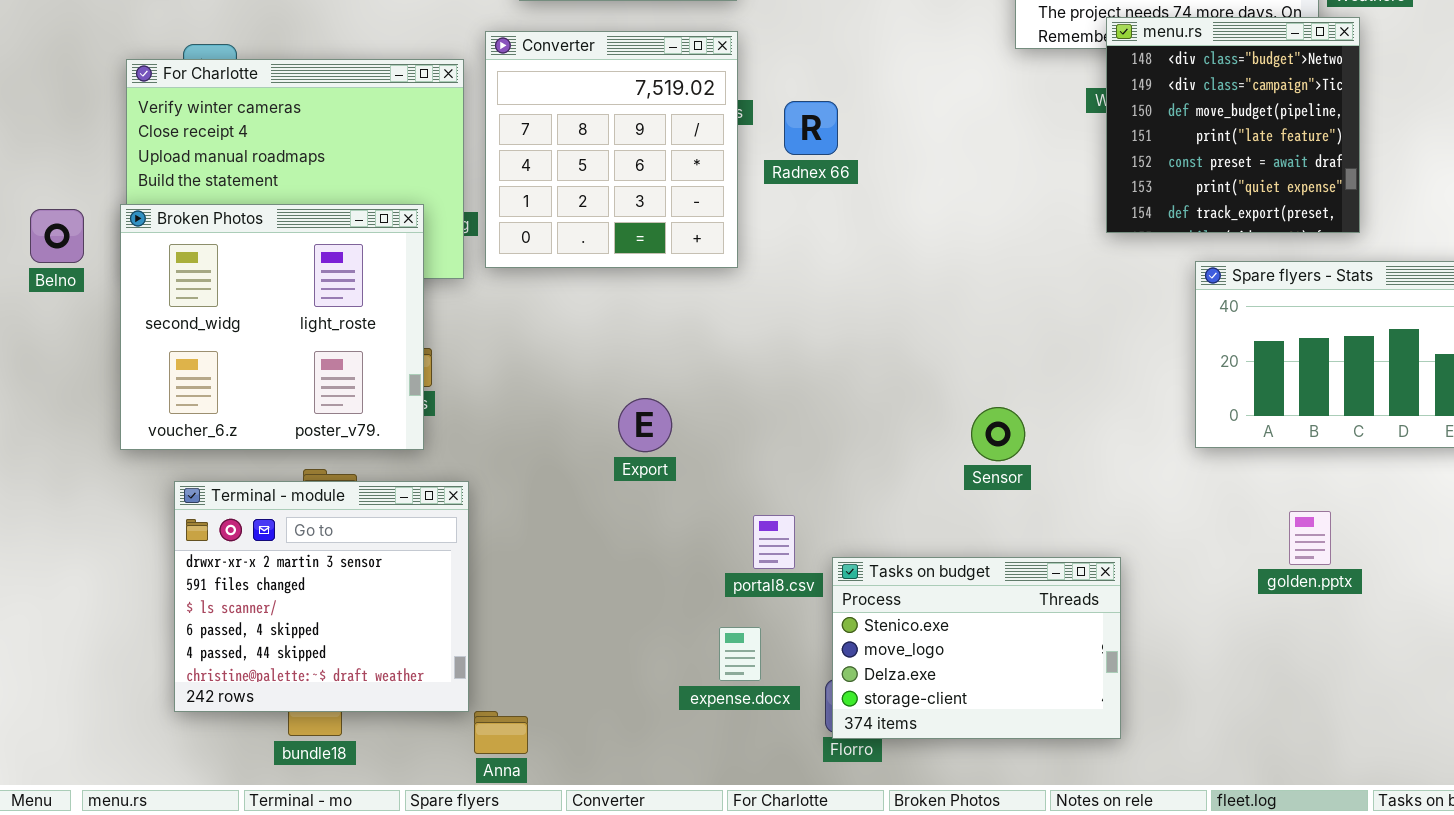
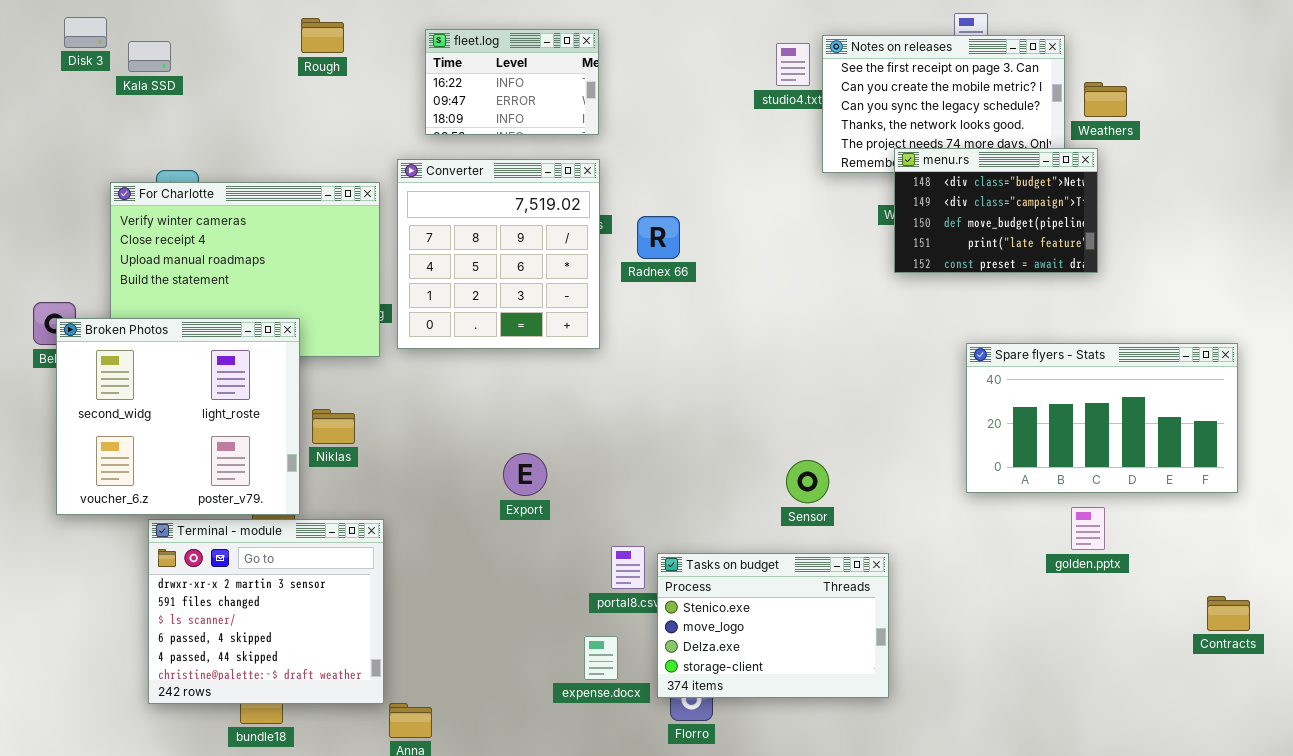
menu.rs: [1106,17,1360,233] -> [894,148,1098,273], resized
Broken Photos: [120,204,424,450] -> [56,318,300,515], moved
golden.pptx: [1289,511,1331,565] -> [1071,507,1105,550], moved
Tasks on budget: [832,557,1121,739] -> [657,553,889,698], moved

